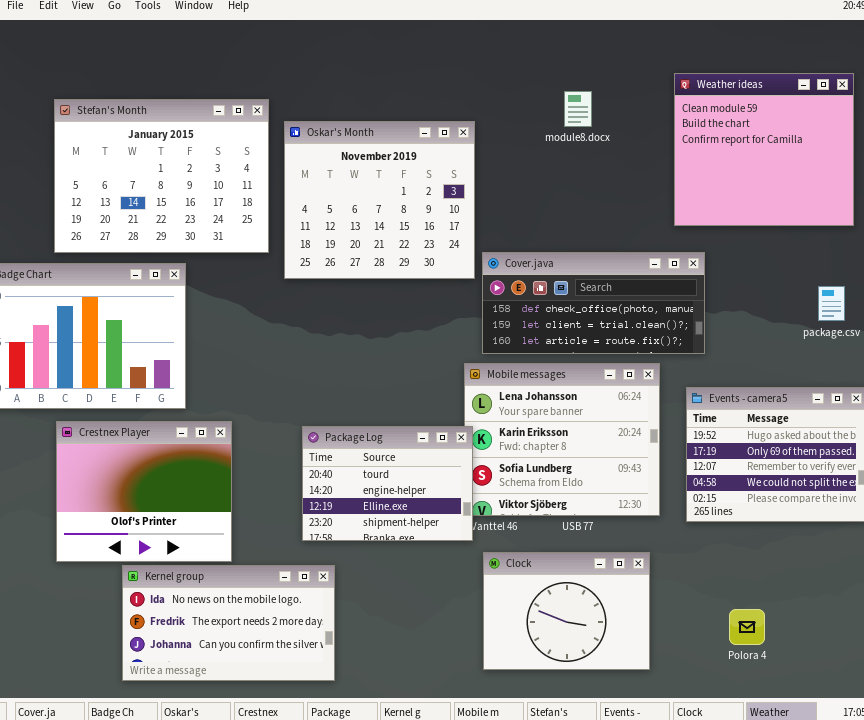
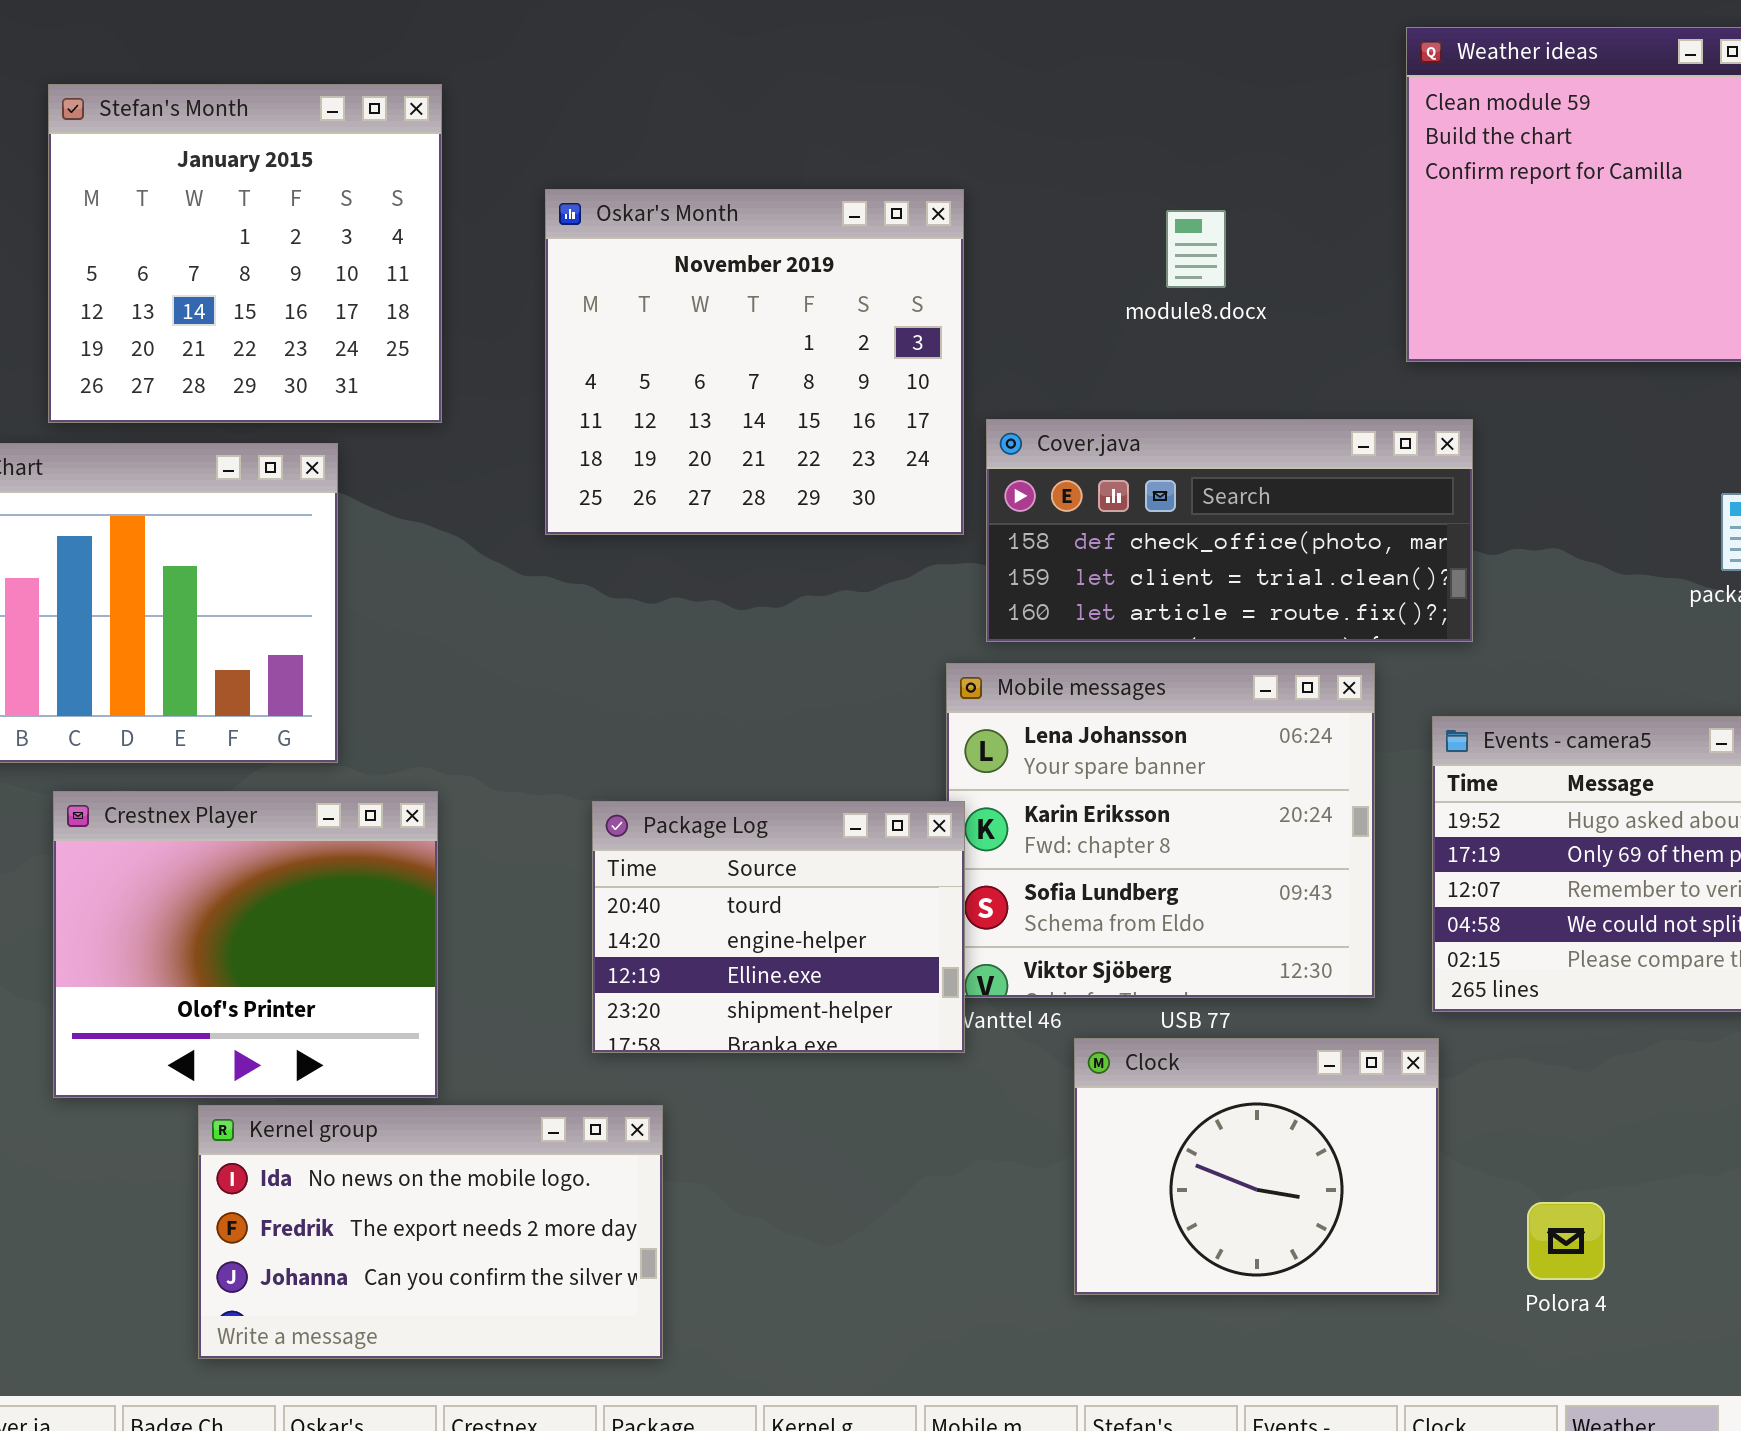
module8.docx: [564,91,592,127] -> [1166,210,1226,288], moved
Stefan's Month: [54,99,269,253] -> [48,84,442,423], resized
Oskar's Month: [284,121,475,279] -> [545,189,964,535], moved
Clock: [483,552,650,670] -> [1074,1038,1439,1295], moved

